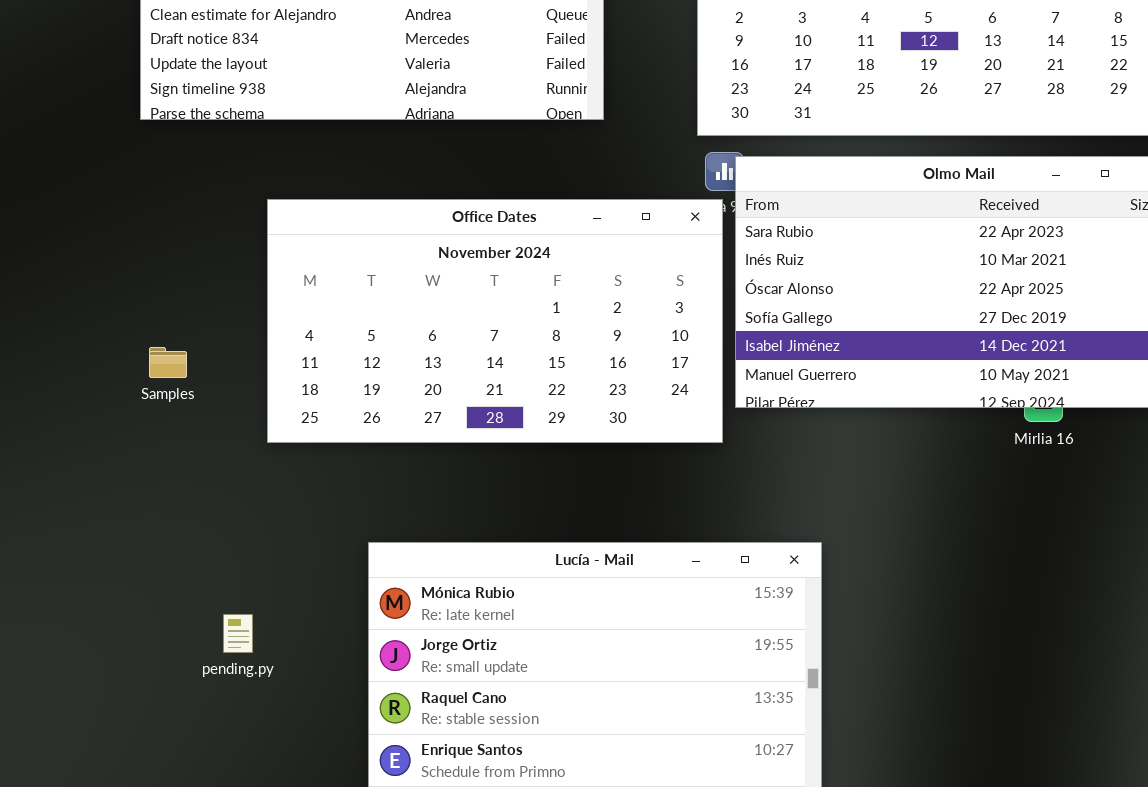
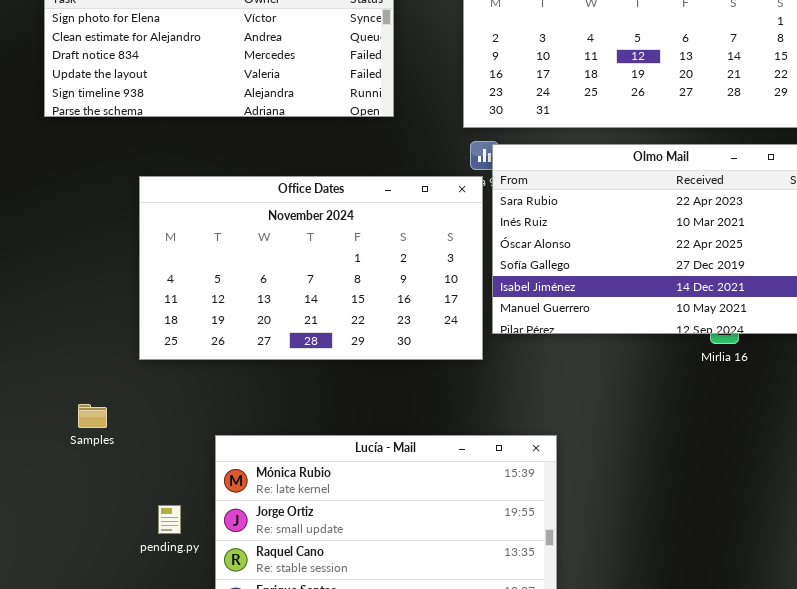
Samples: [149,347,187,378] -> [78,404,107,428], moved
pending.py: [223,614,253,653] -> [158,505,181,534], moved

